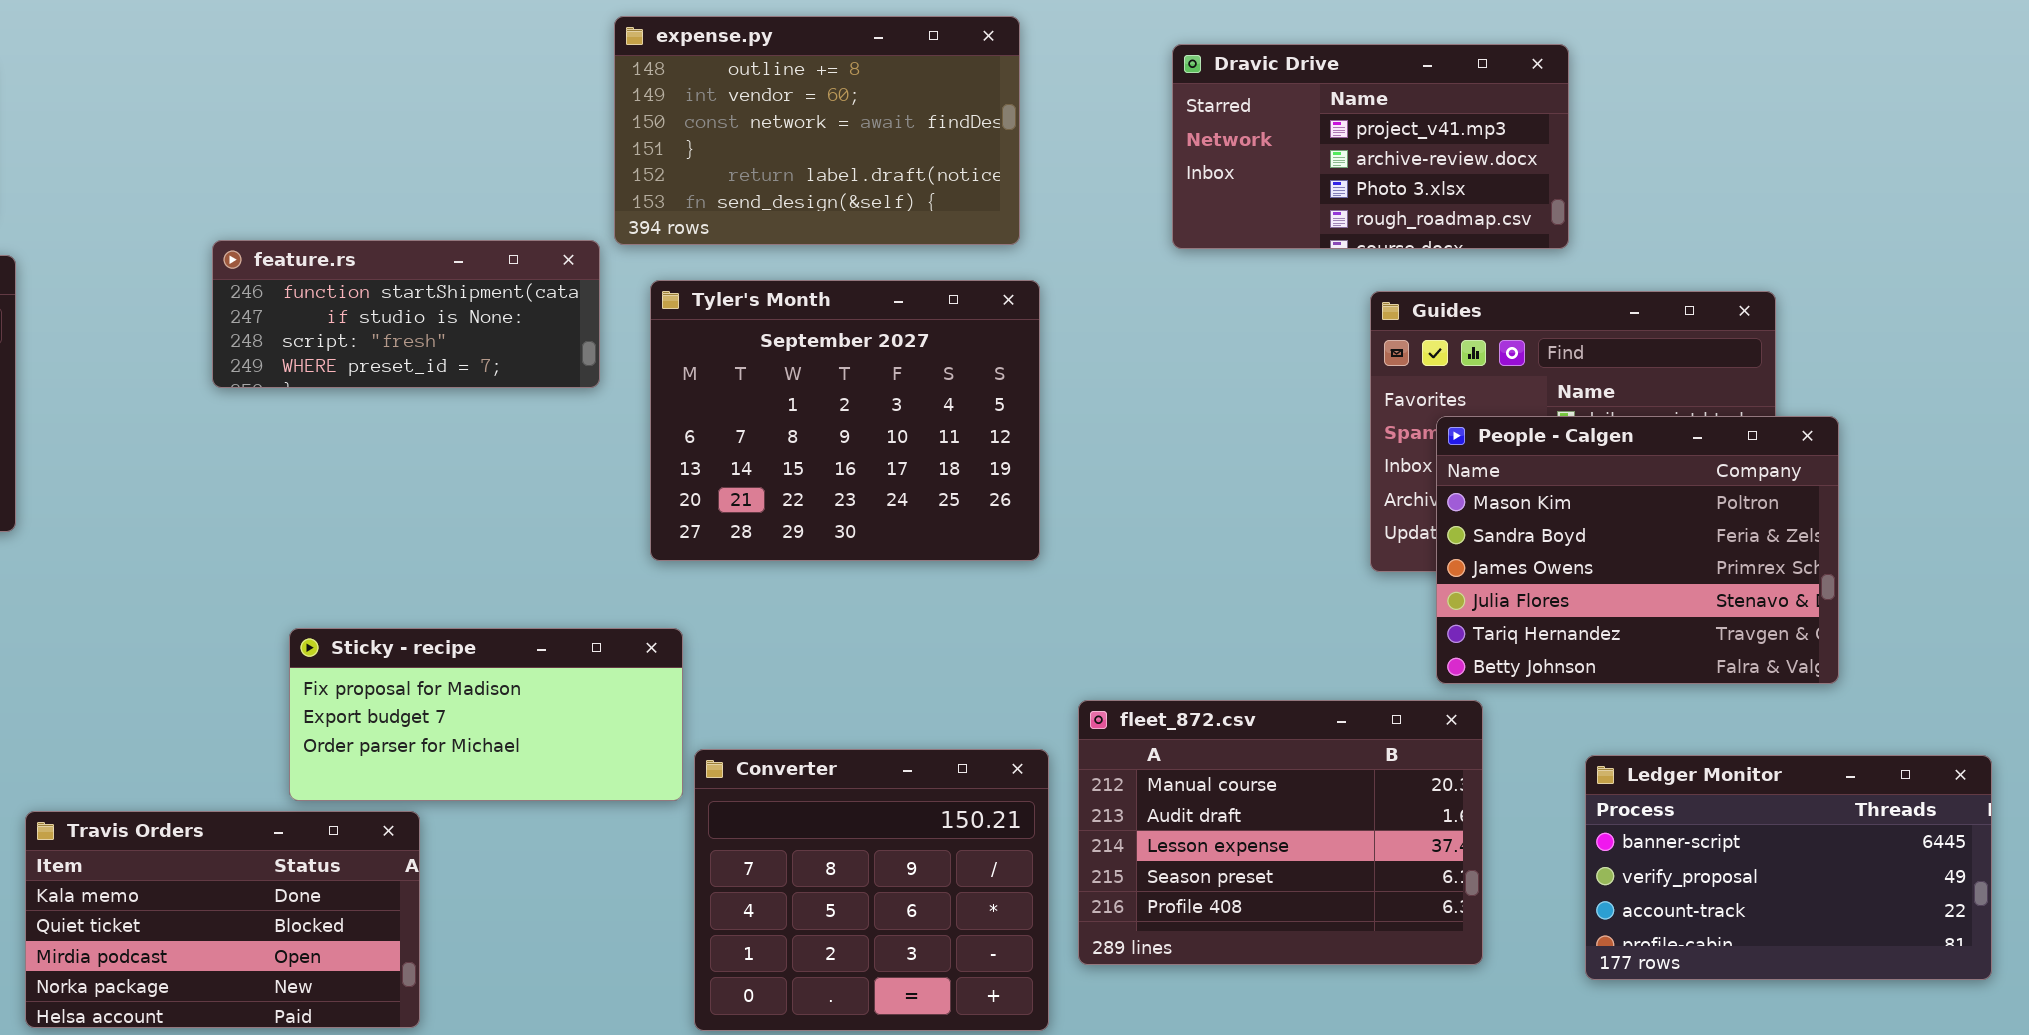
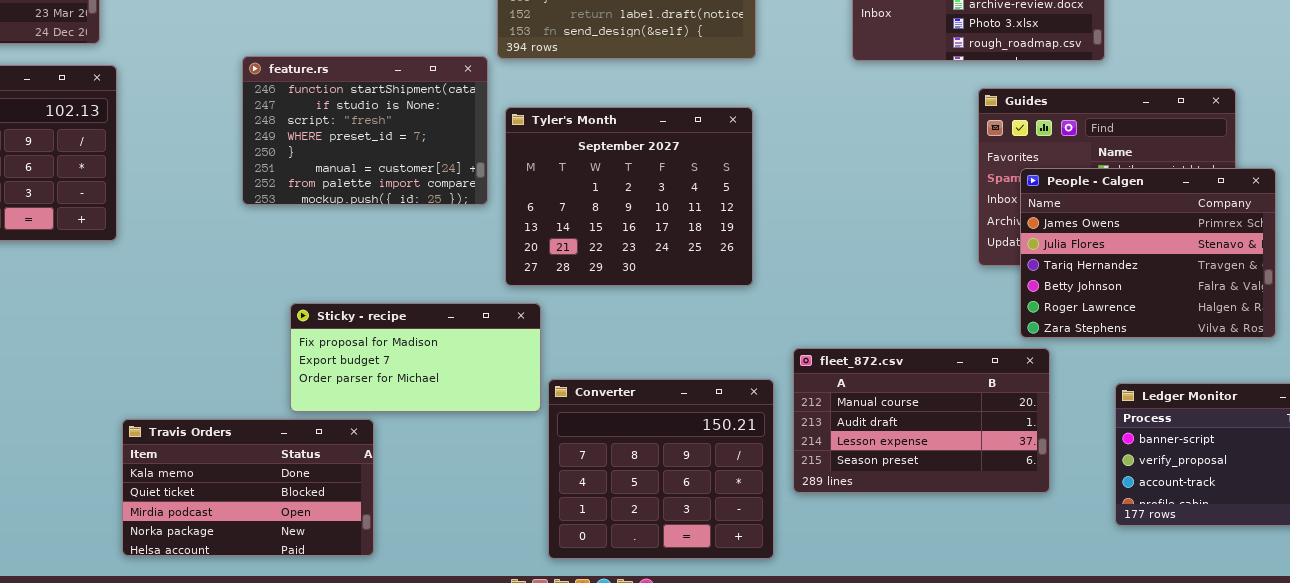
feature.rs: [212,240,600,388] -> [242,56,488,205], resized
Tyler's Month: [650,280,1040,561] -> [505,107,753,286], moved
People - Calgen: [1436,416,1839,684] -> [1020,168,1276,338], scrolled down 2 rows
fleet_872.csv: [1078,700,1483,965] -> [793,348,1050,493], resized

